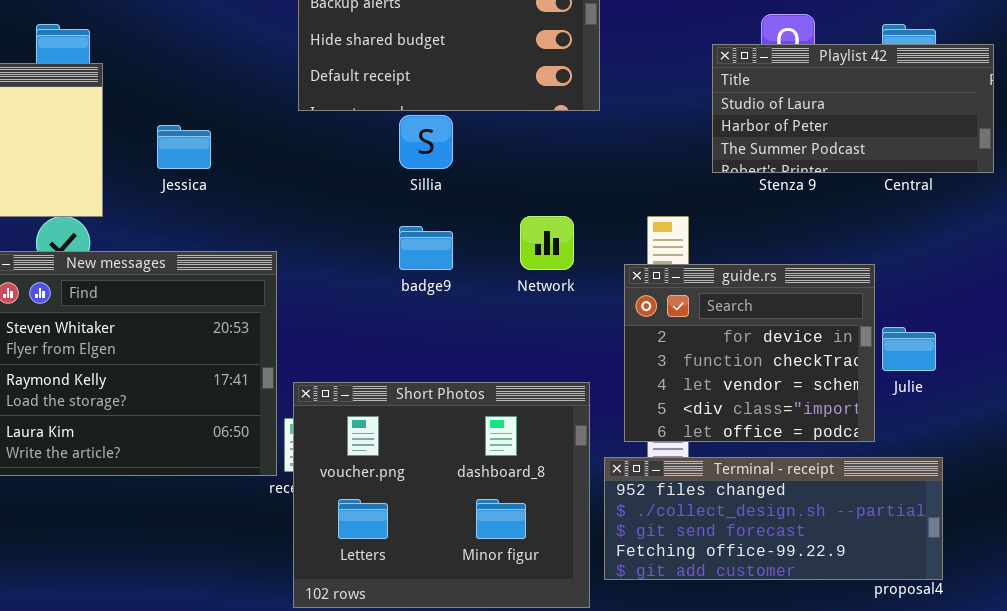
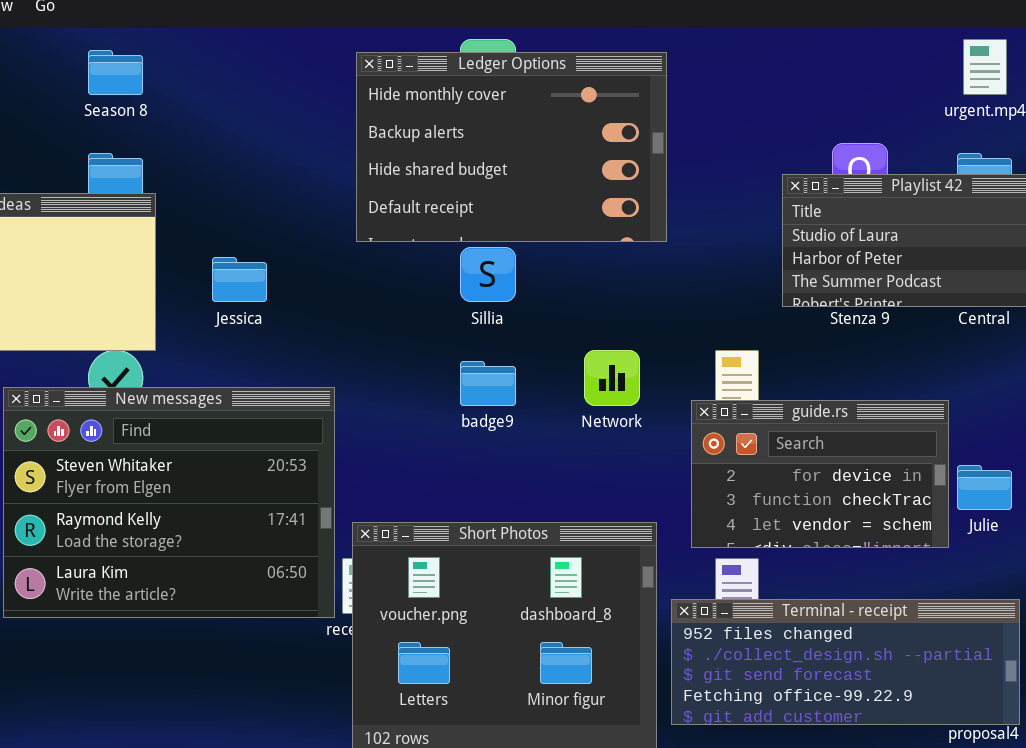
guide.rs: [624,264,875,442] -> [691,400,949,548], resized

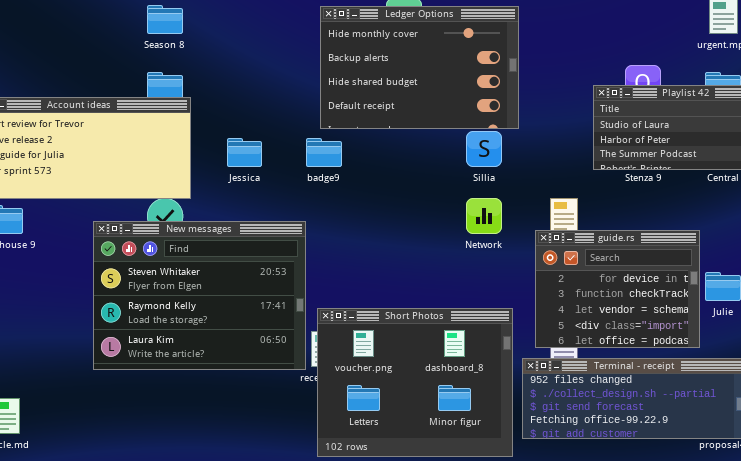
Sillia: [460,247,516,302] -> [466,131,502,167], moved
badge9: [460,361,516,406] -> [306,138,342,167], moved
guide.rs: [691,400,949,548] -> [535,230,700,348], resized

